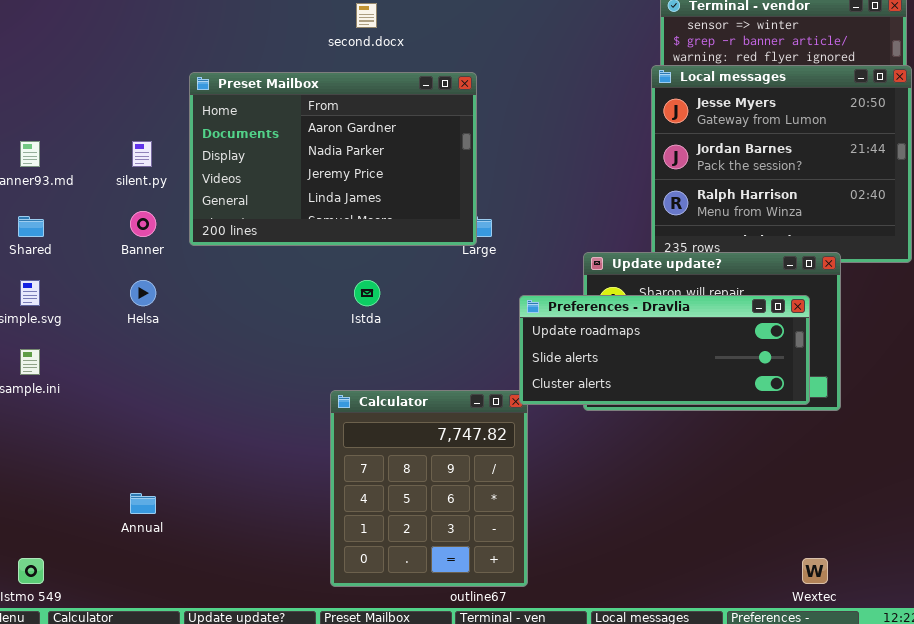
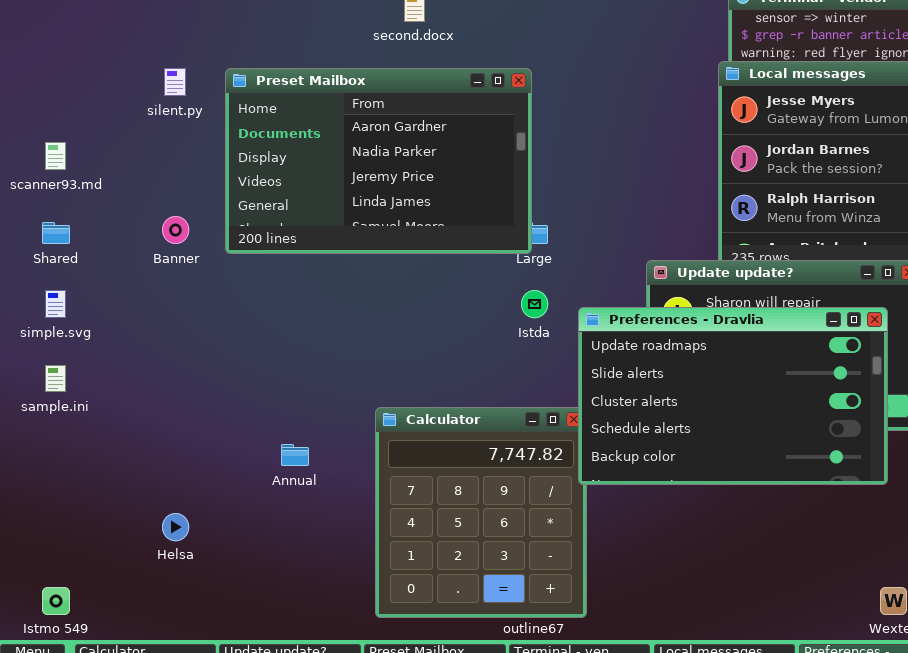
silent.py: [132,141,152,167] -> [164,68,186,96], moved
Helsa: [130,280,156,306] -> [162,513,189,541], moved
Istda: [354,280,380,306] -> [521,290,548,318], moved
Preferences - Dravlia: [519,295,810,405] -> [578,307,888,485], resized
Annual: [130,493,156,514] -> [281,444,309,466], moved

